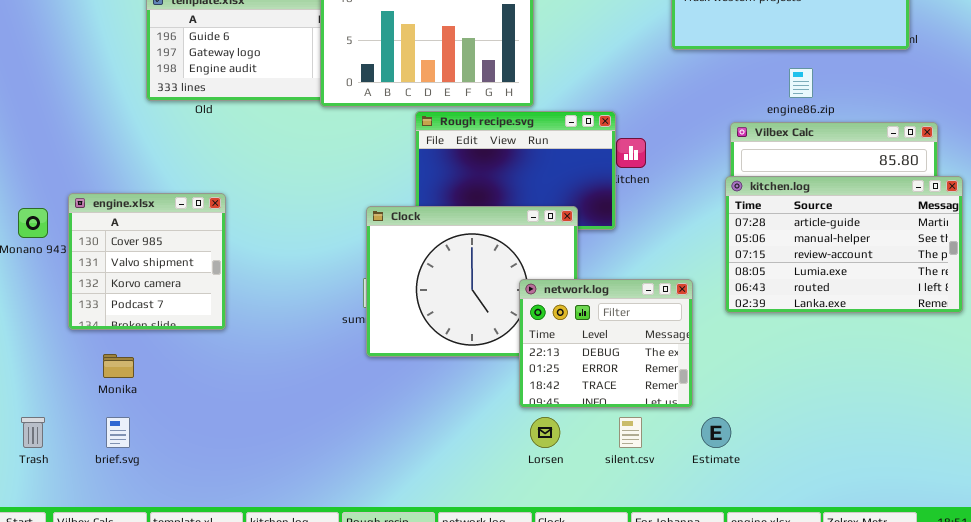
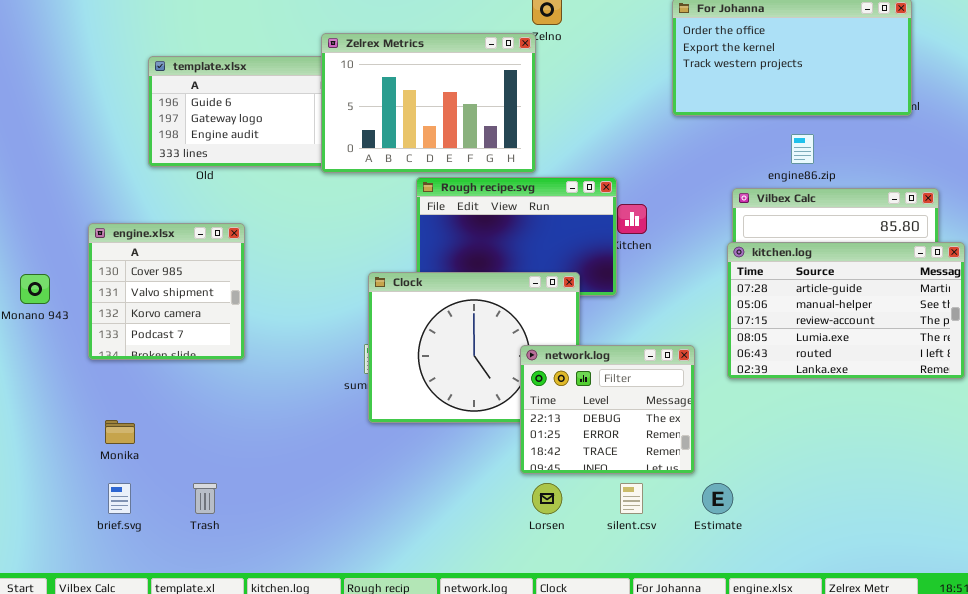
engine.xlsx: [68,193,226,330] -> [88,223,245,360], moved
Trash: [21,417,45,448] -> [193,483,217,514], moved

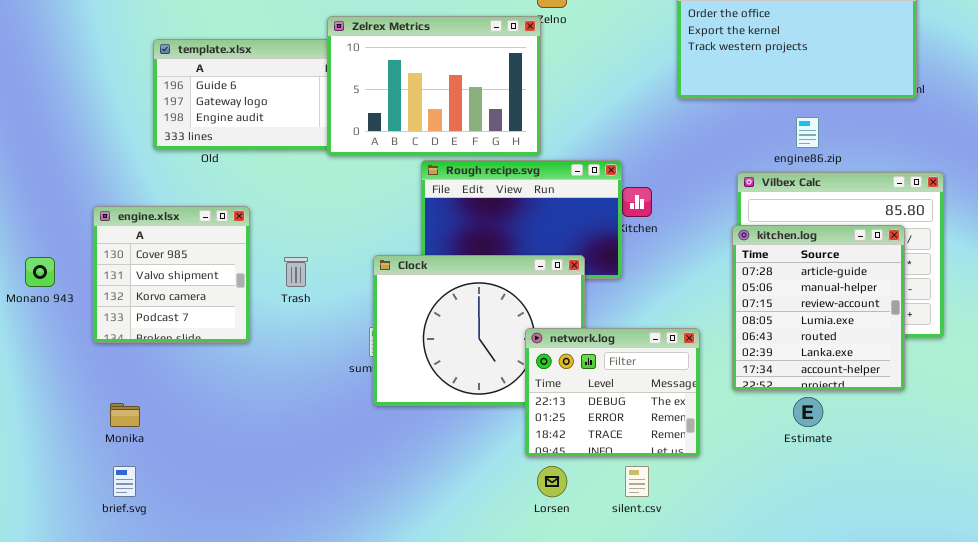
kitchen.log: [727,242,965,379] -> [732,225,905,391], resized
Trash: [193,483,217,514] -> [284,257,308,287], moved
Estimate: [702,483,733,514] -> [793,397,823,427], moved

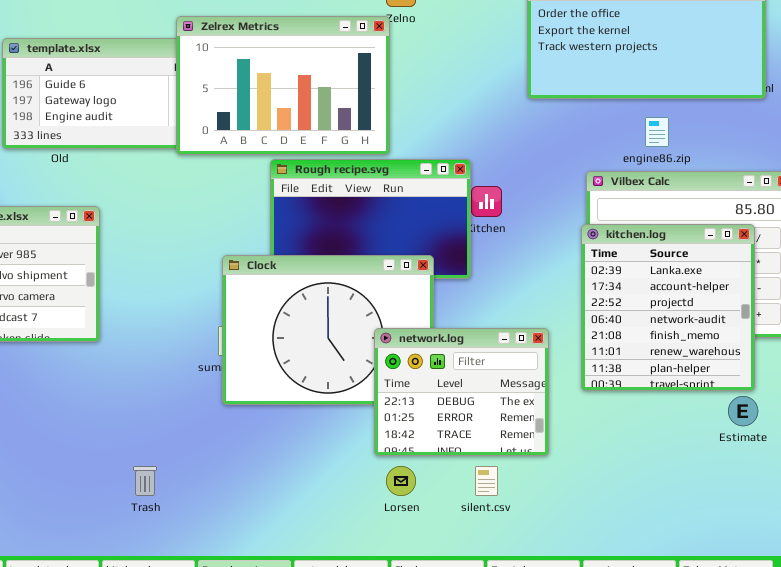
kitchen.log: [732,225,905,391] -> [581,224,755,391], scrolled down 5 rows
Trash: [284,257,308,287] -> [133,466,157,496], moved
Estimate: [793,397,823,427] -> [728,396,758,426], moved

